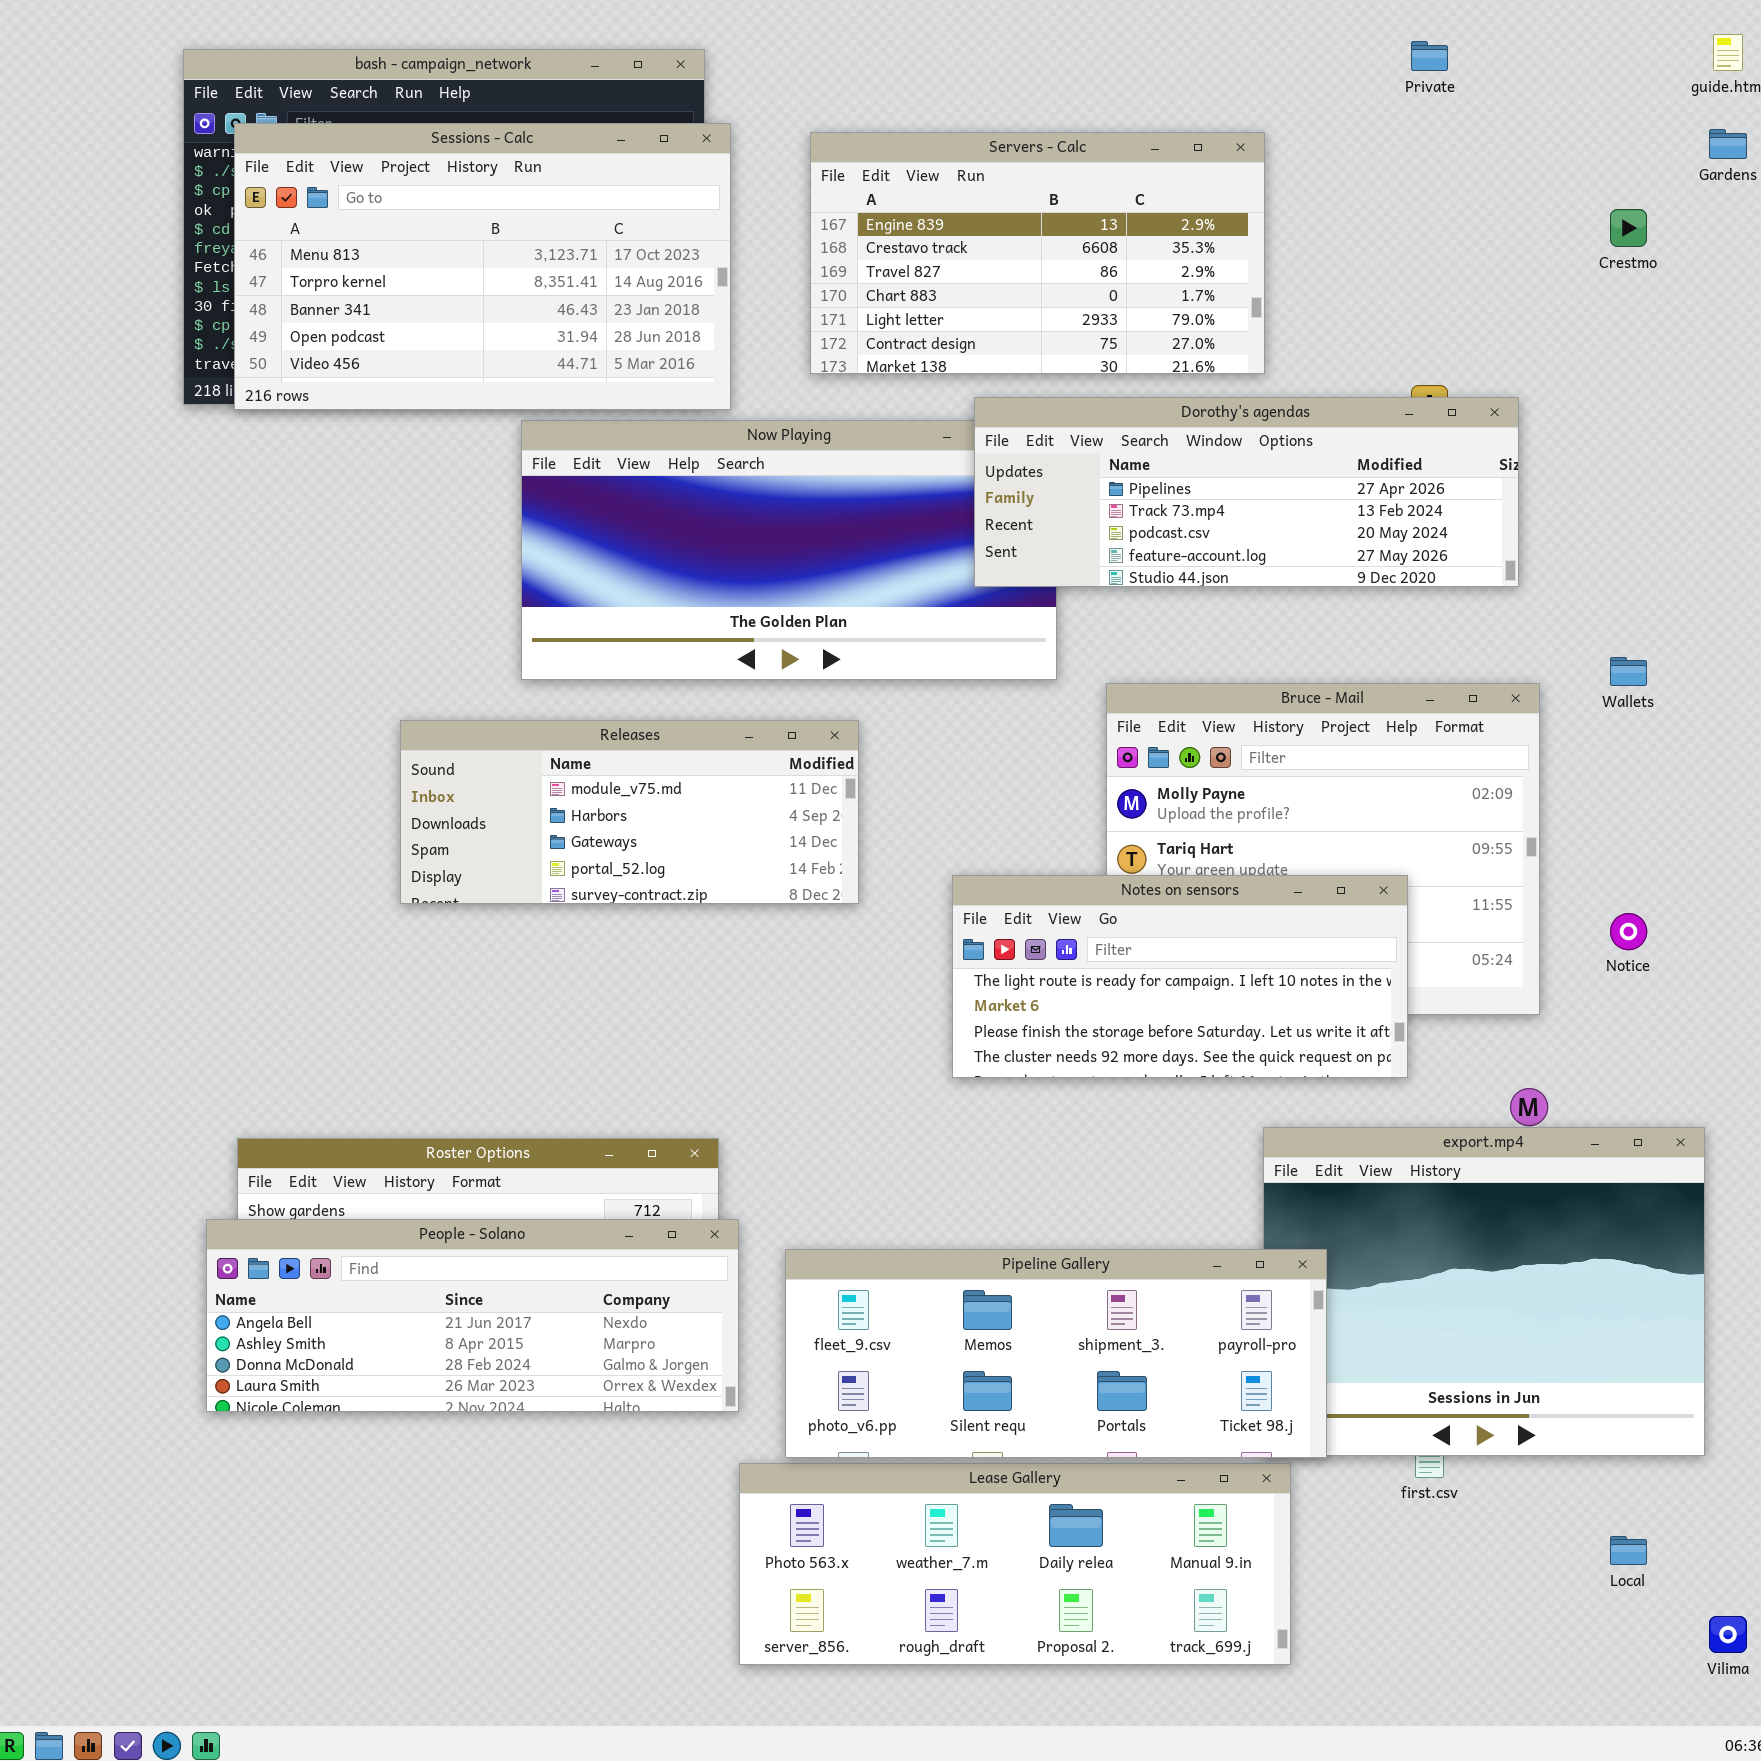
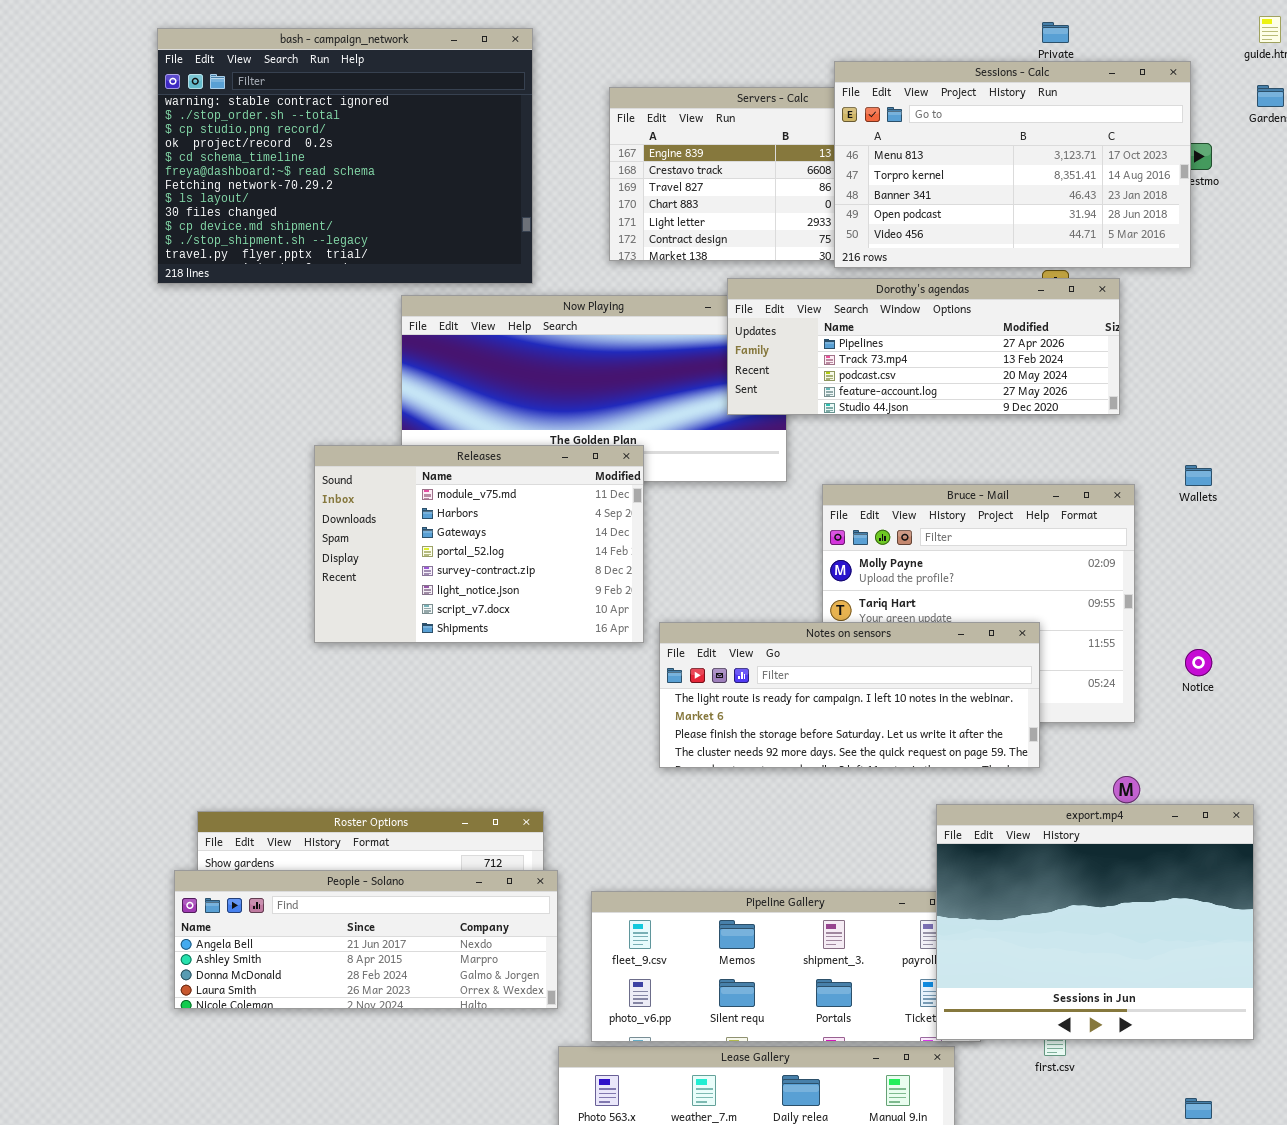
Sessions - Calc: [234,123,731,410] -> [834,61,1191,268], moved
Releases: [400,720,859,904] -> [314,445,644,643], resized
Notes on sensors: [952,875,1408,1078] -> [659,622,1040,768], resized
export.mp4: [1263,1127,1705,1456] -> [936,804,1254,1040], raised

